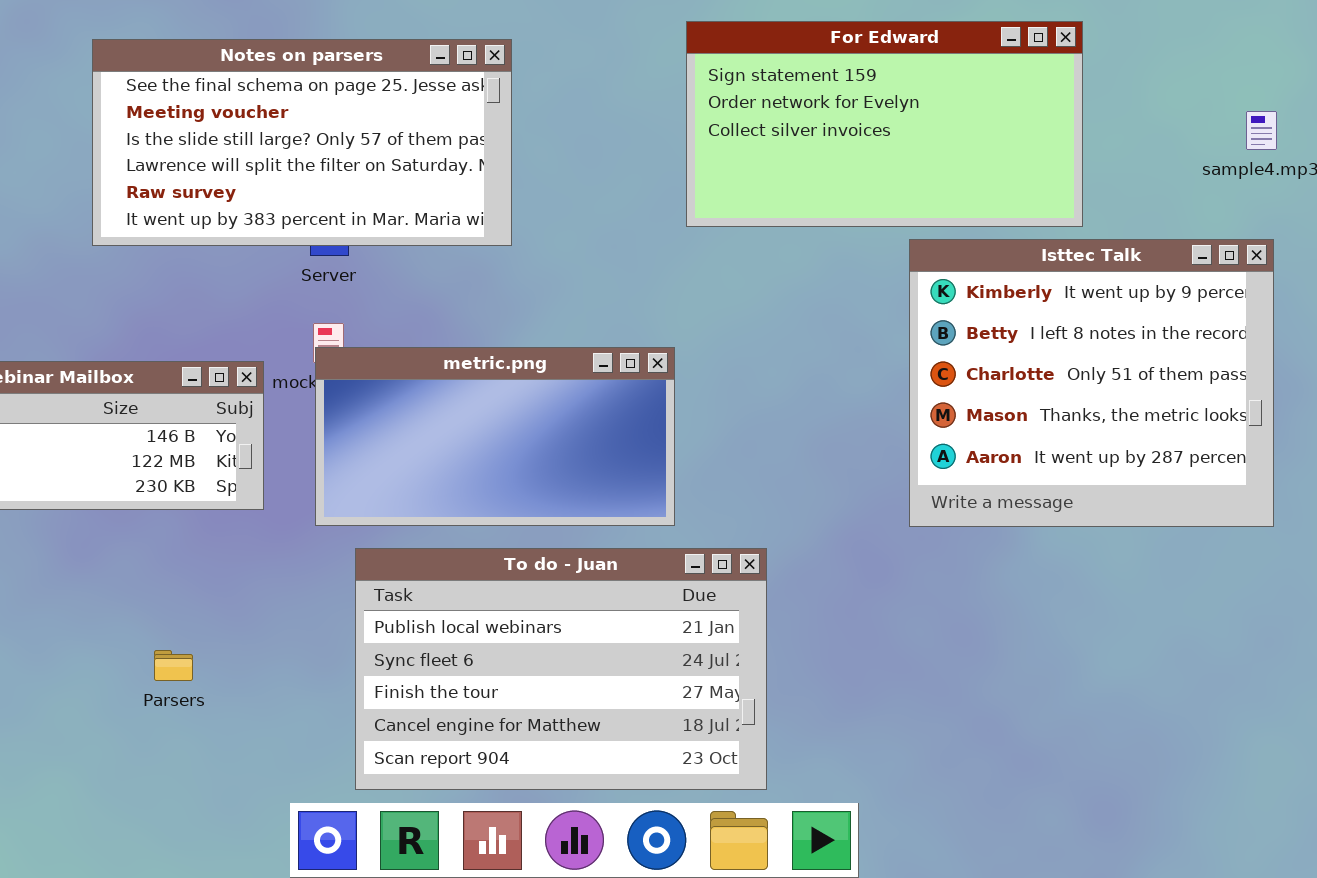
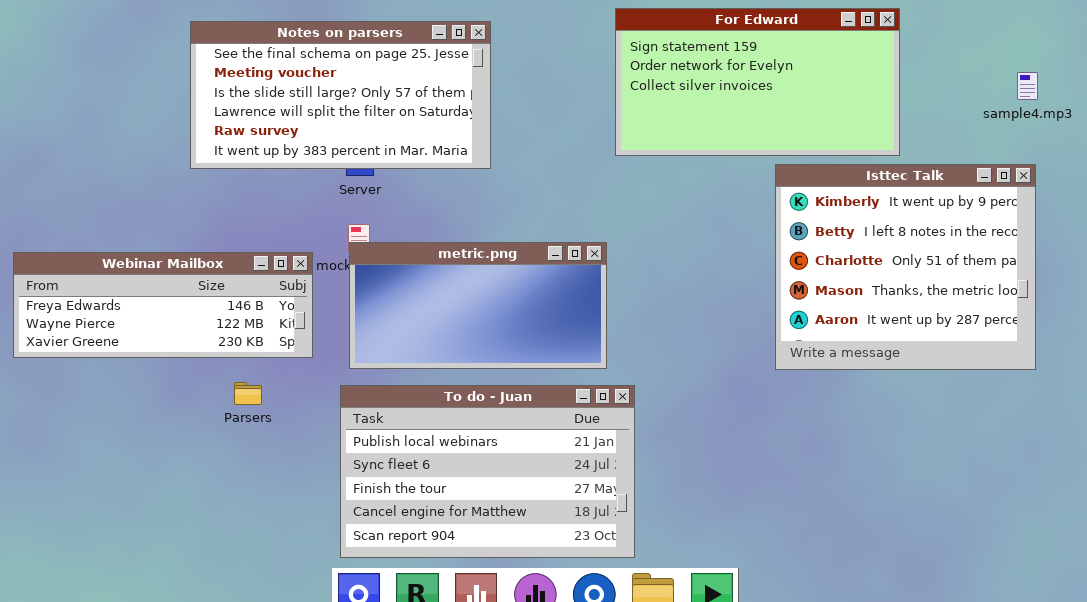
To do - Juan: [355,548,767,790] -> [340,385,635,558], moved
Parsers: [154,650,193,681] -> [234,382,262,405], moved

